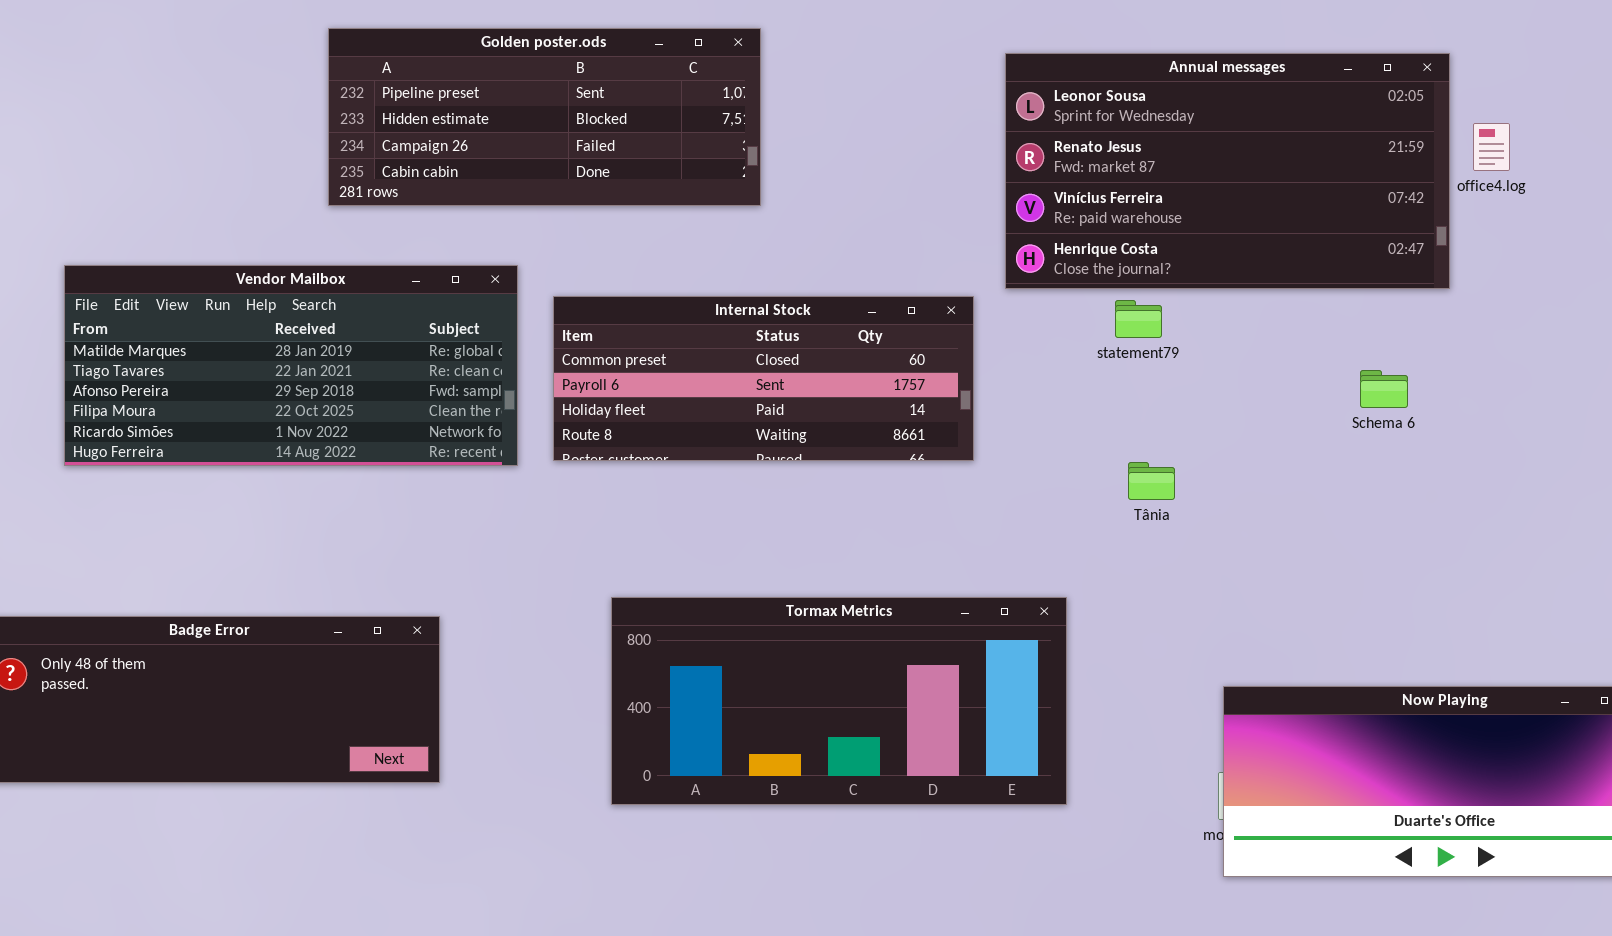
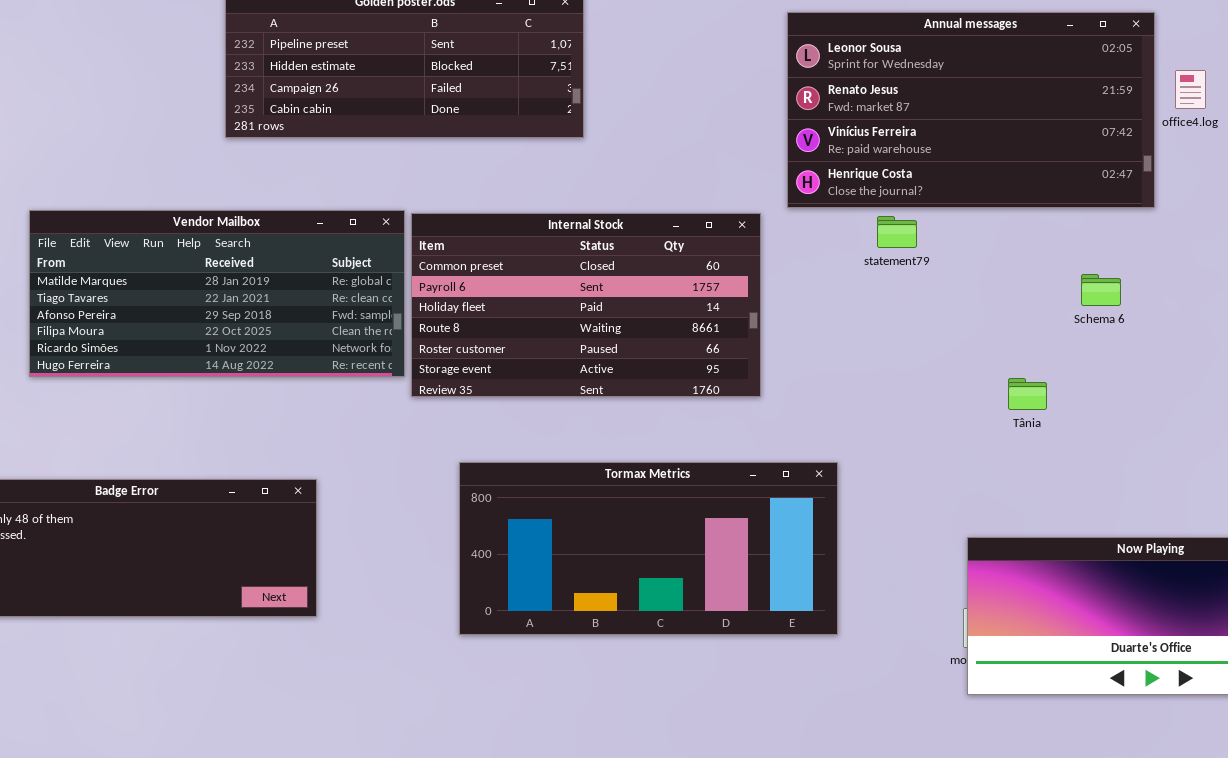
Vendor Mailbox: [64,265,518,466] -> [29,210,405,377], moved
Internal Stock: [553,296,974,461] -> [411,213,761,397], resized
Tânia: [1128,462,1175,500] -> [1008,378,1047,410], moved

